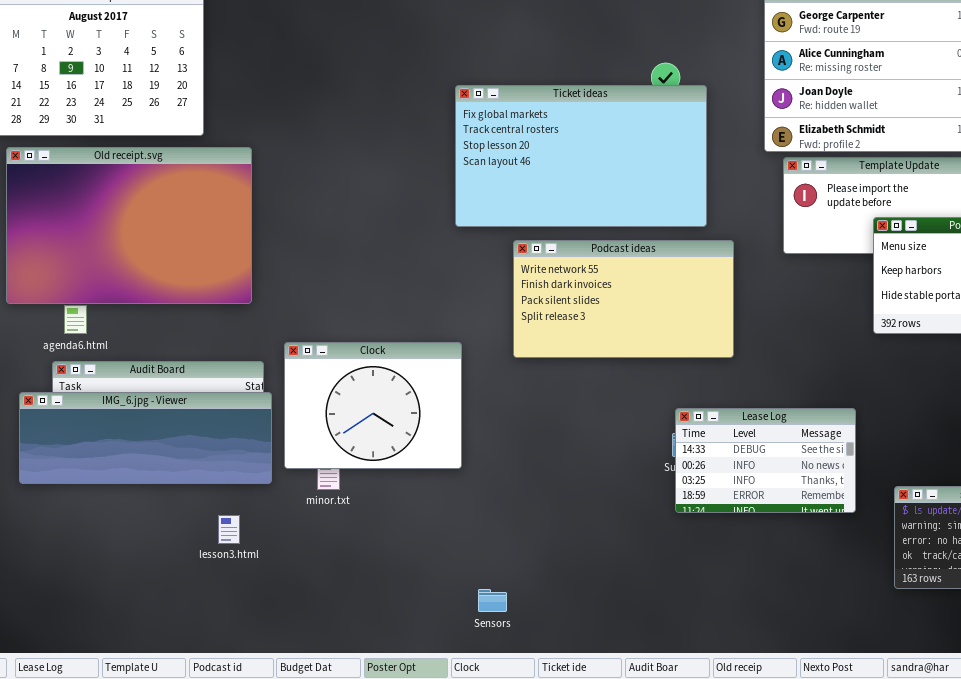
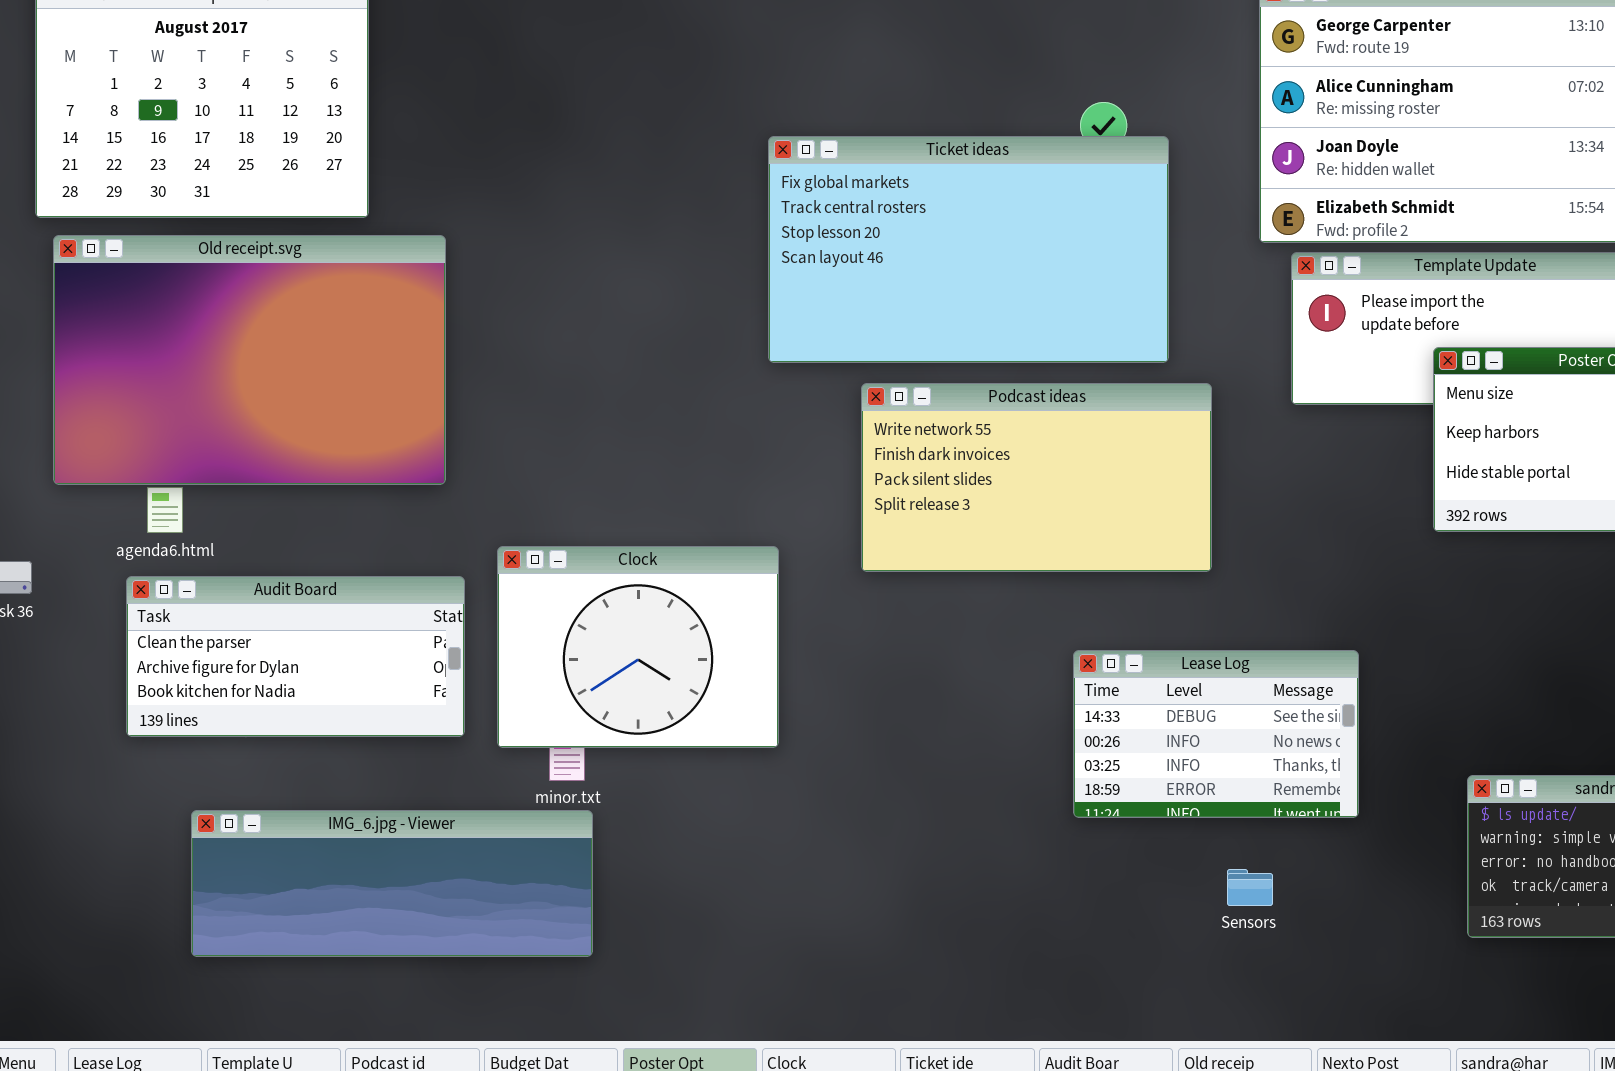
IMG_6.jpg - Viewer: [19,392,272,484] -> [191,810,593,957], moved
Lease Log: [675,408,856,513] -> [1073,650,1359,818], moved
Sensors: [478,589,507,612] -> [1227,869,1273,906], moved

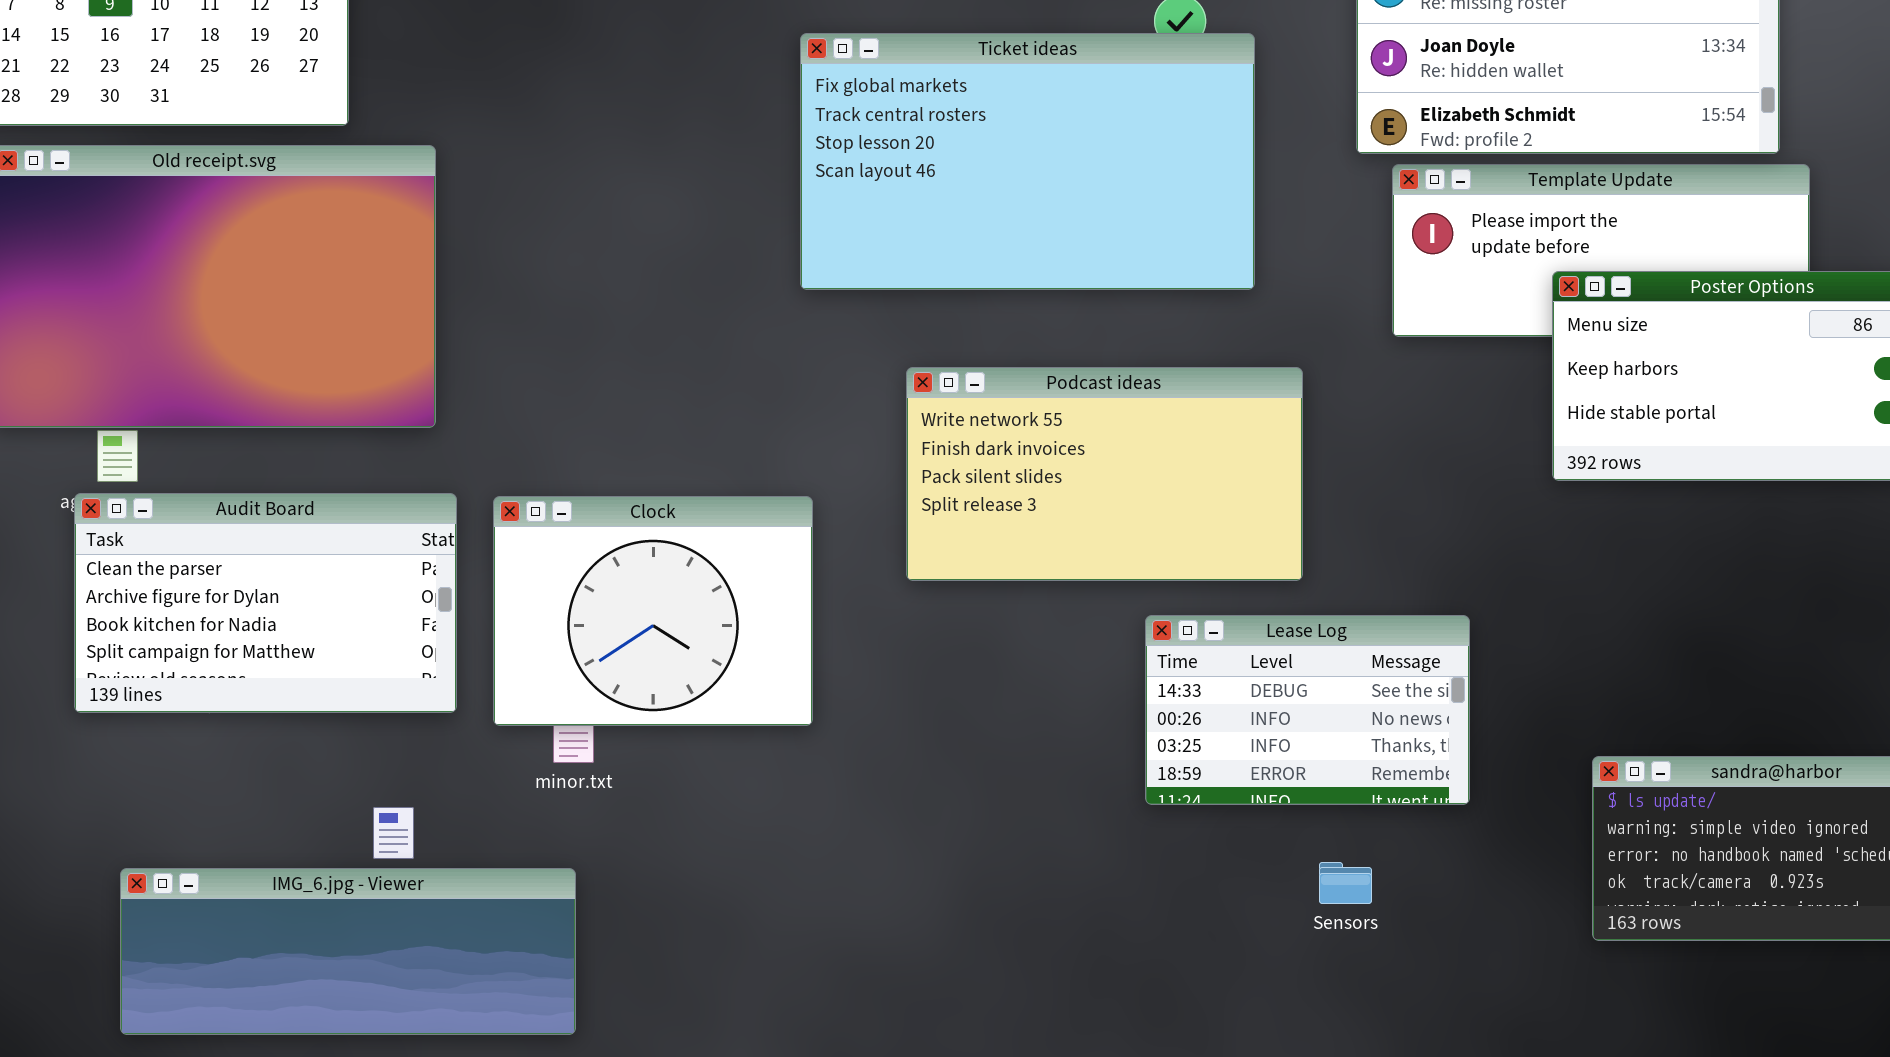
Podcast ideas: [861,383,1212,572] -> [906,367,1303,581], moved
Audit Board: [126,576,465,737] -> [74,493,457,713], resized
IMG_6.jpg - Viewer: [191,810,593,957] -> [120,868,576,1035], moved

